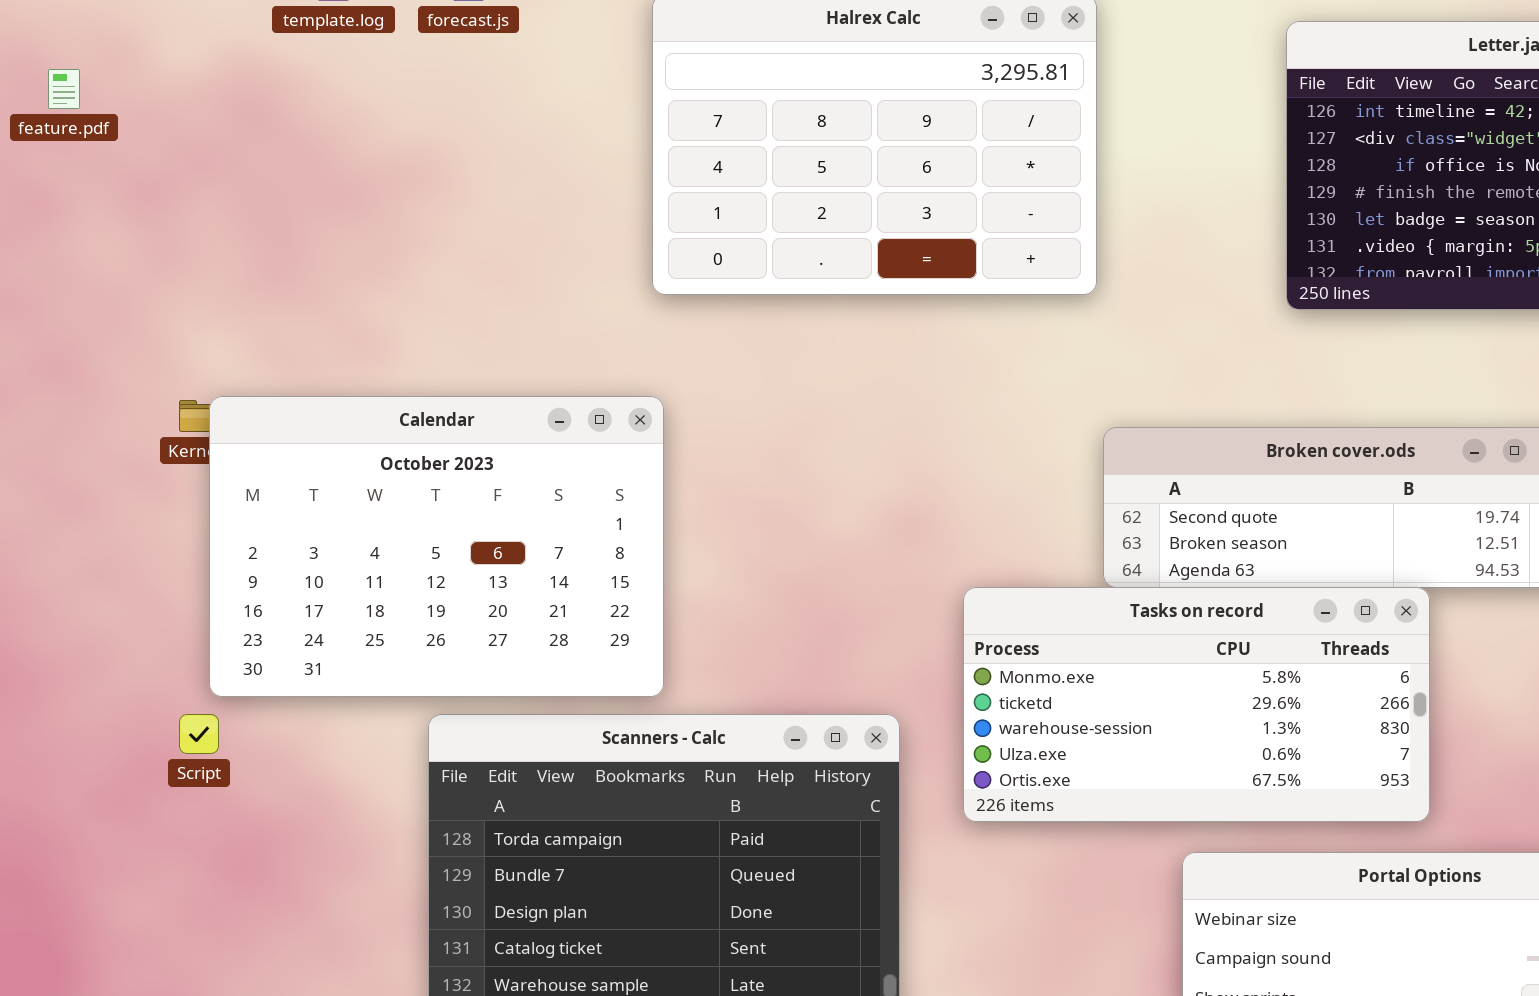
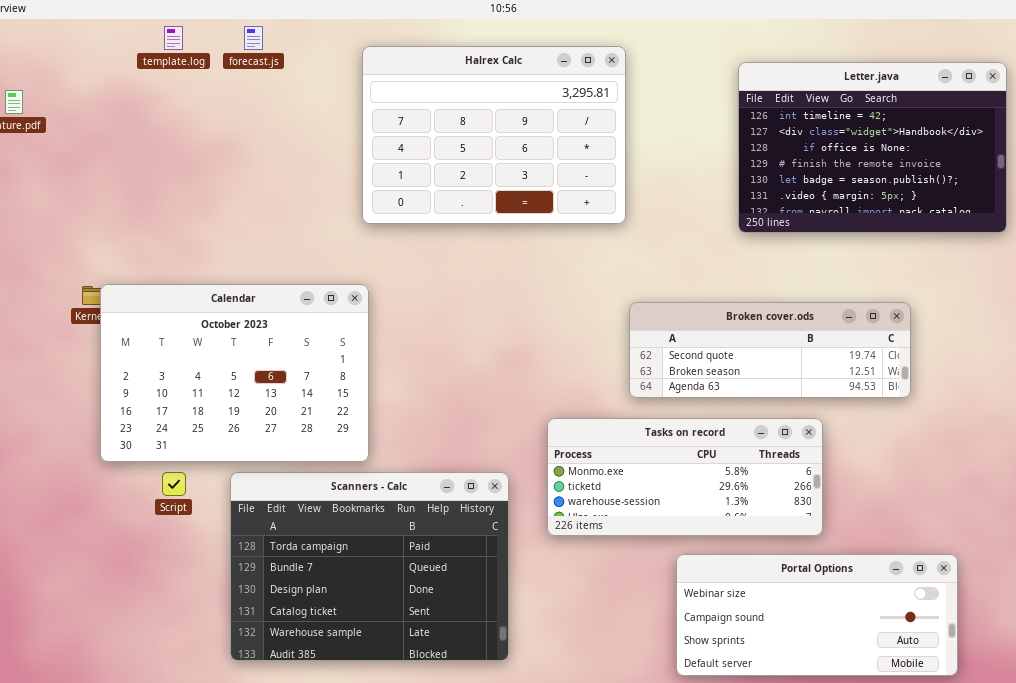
Tasks on record: [963,587,1430,822] -> [547,418,823,536], resized
Script: [179,714,219,754] -> [162,472,186,496], moved

